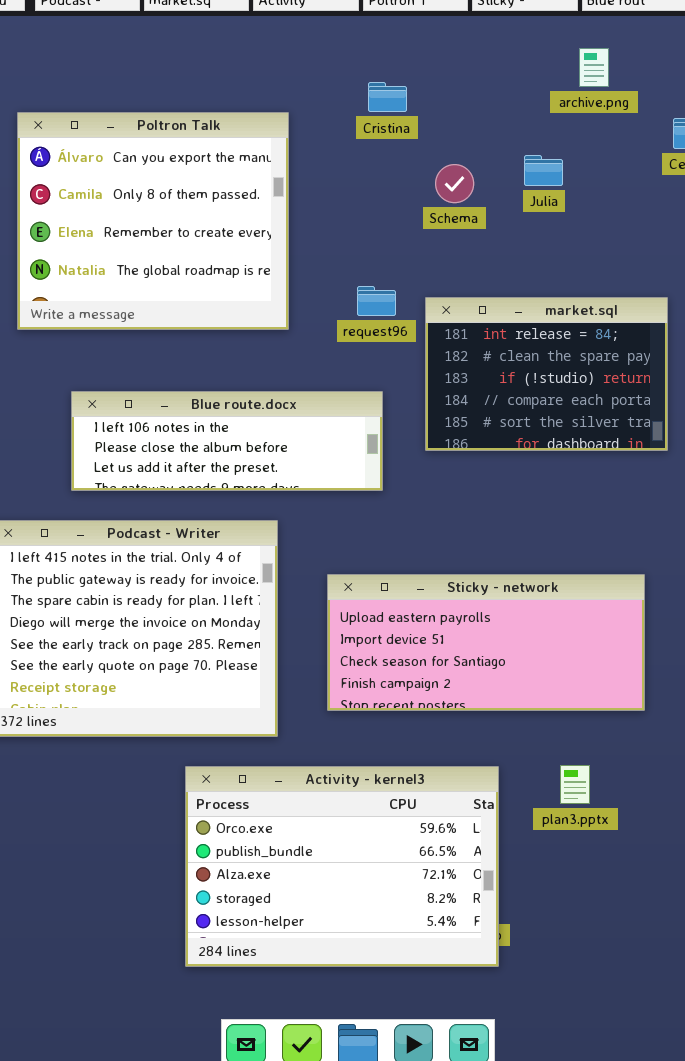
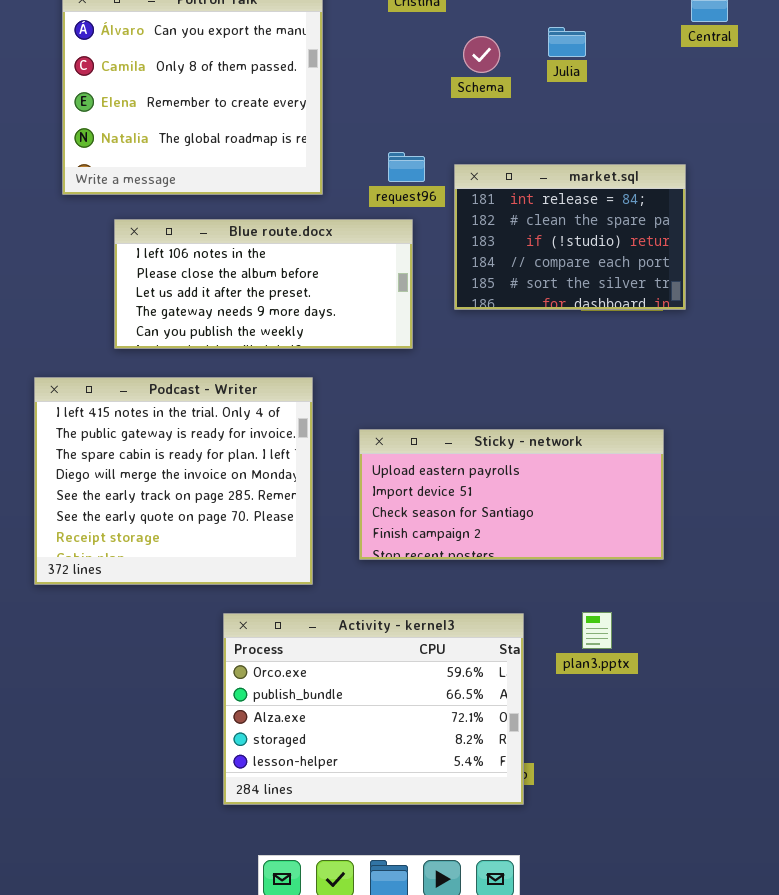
Blue route.docx: [71,391,383,491] -> [114,219,413,349], resized

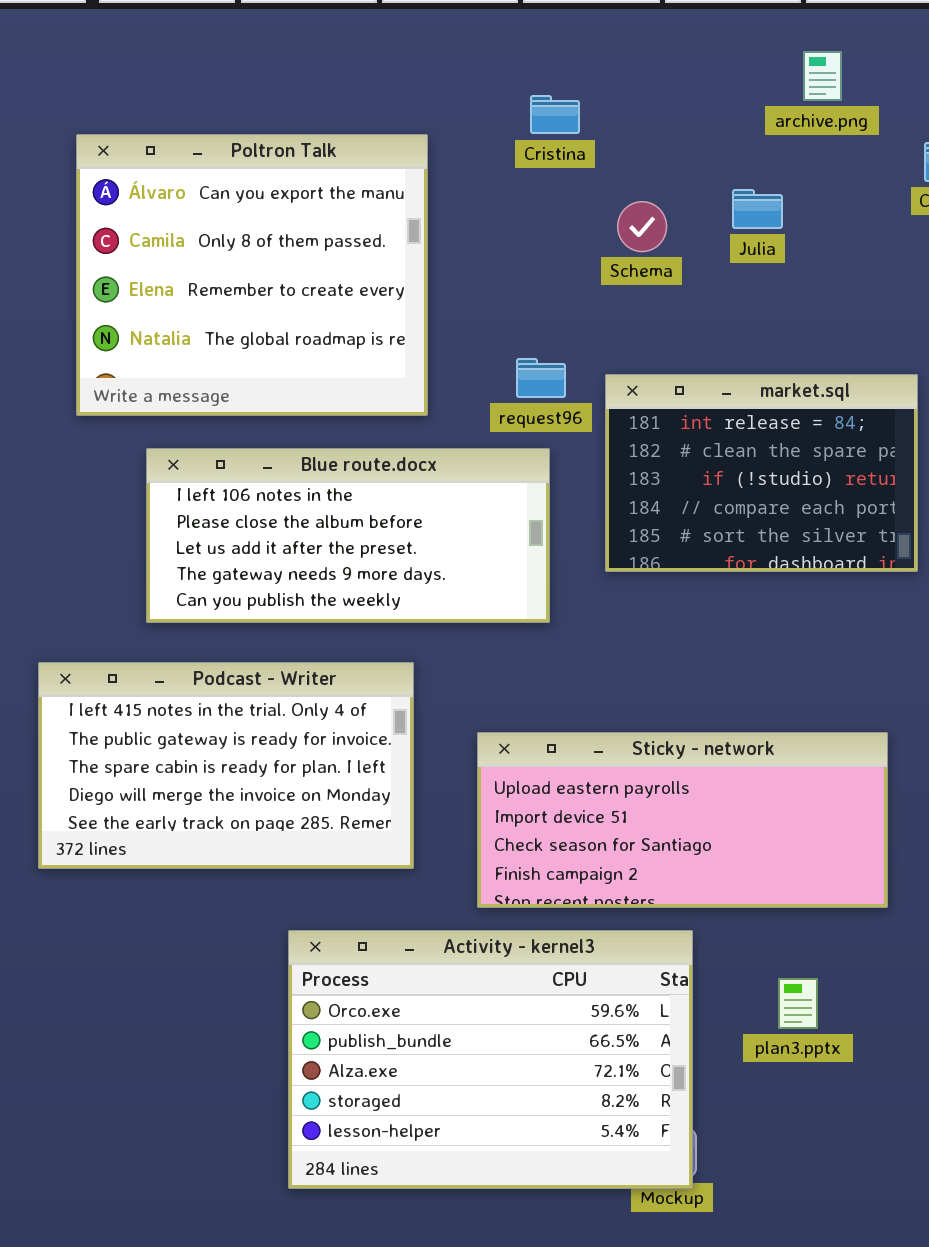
Podcast - Writer: [34,377,313,585] -> [38,662,414,869], resized
Activity - kernel3: [223,613,524,805] -> [288,930,693,1189], moved

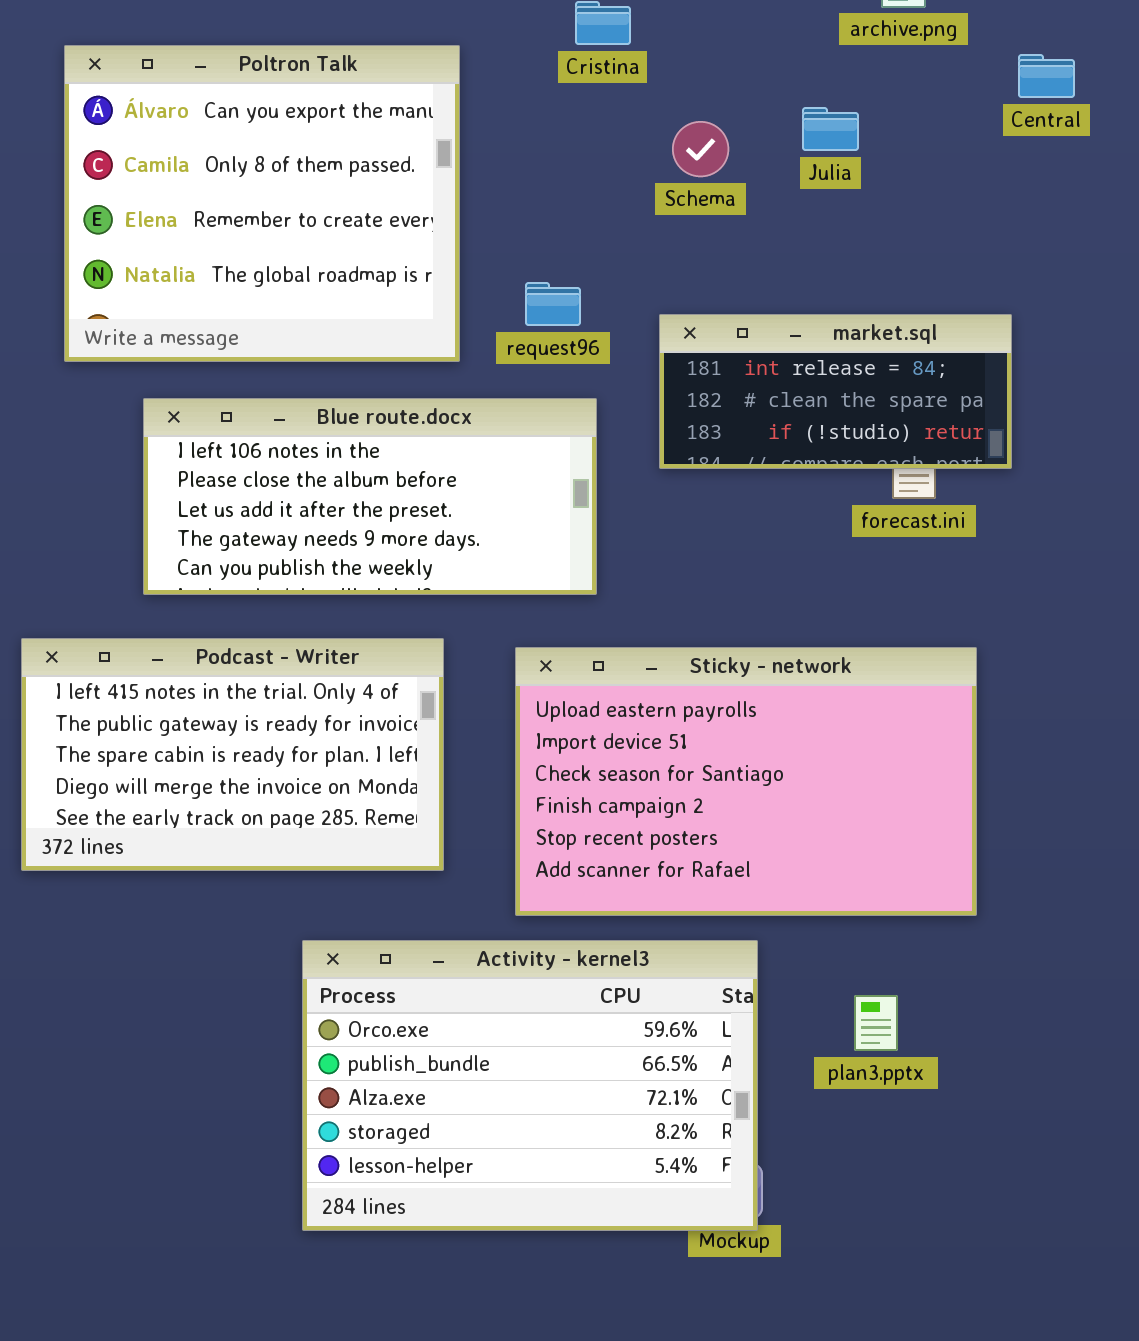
request96: [516,358,566,398] -> [525,282,581,326], moved
market.sql: [605,374,918,572] -> [659,314,1012,469], resized
Sticky - network: [477,732,888,908] -> [515,647,977,916], resized

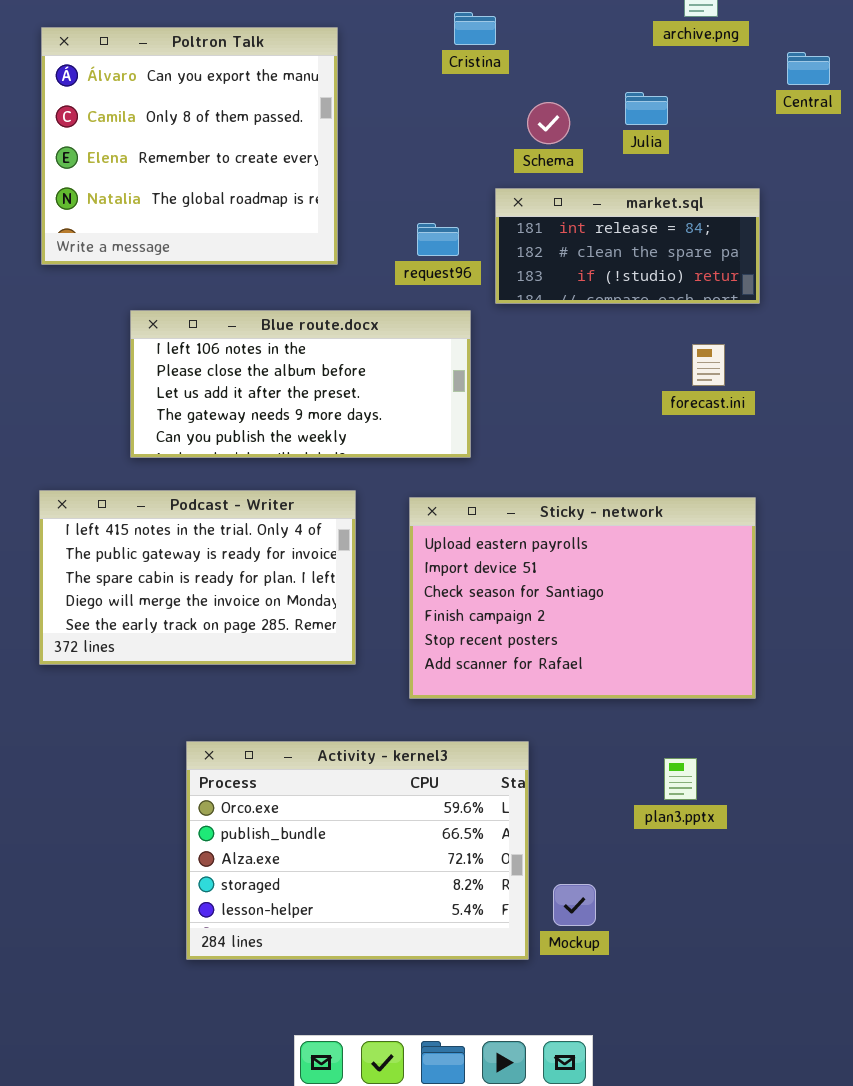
Poltron Talk: [64,45,460,362] -> [41,27,338,265], moved
market.sql: [659,314,1012,469] -> [495,188,760,304], moved
Activity - kernel3: [302,940,758,1231] -> [186,741,529,960], moved

